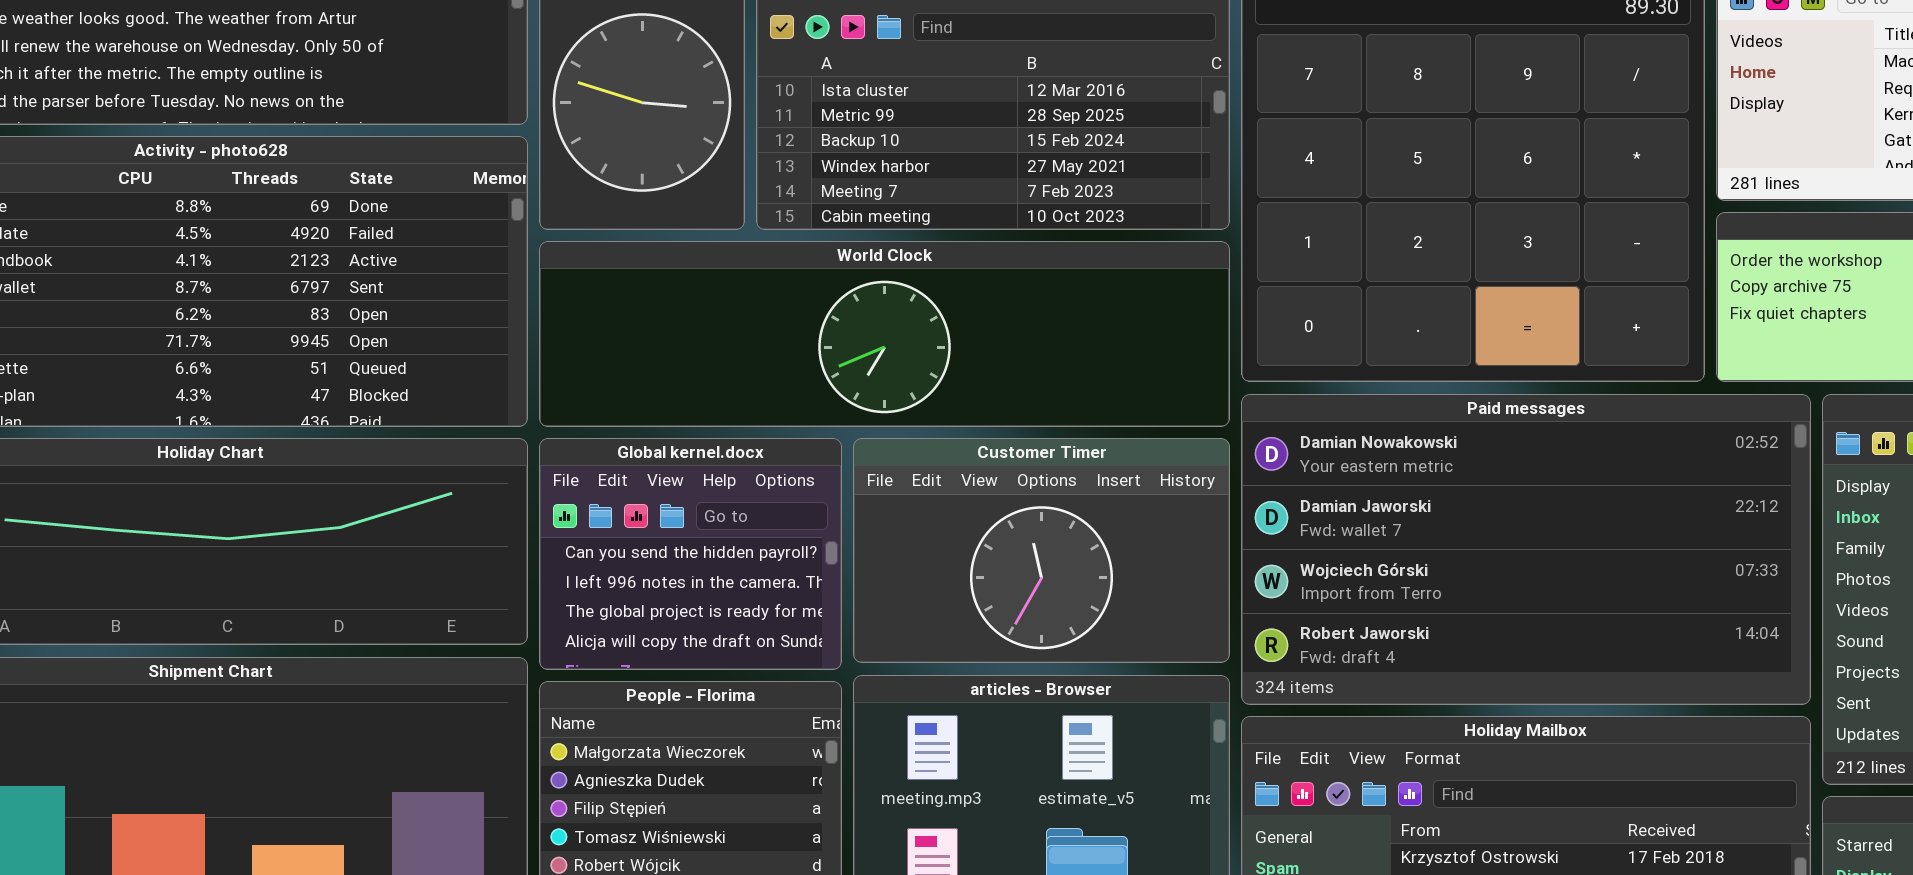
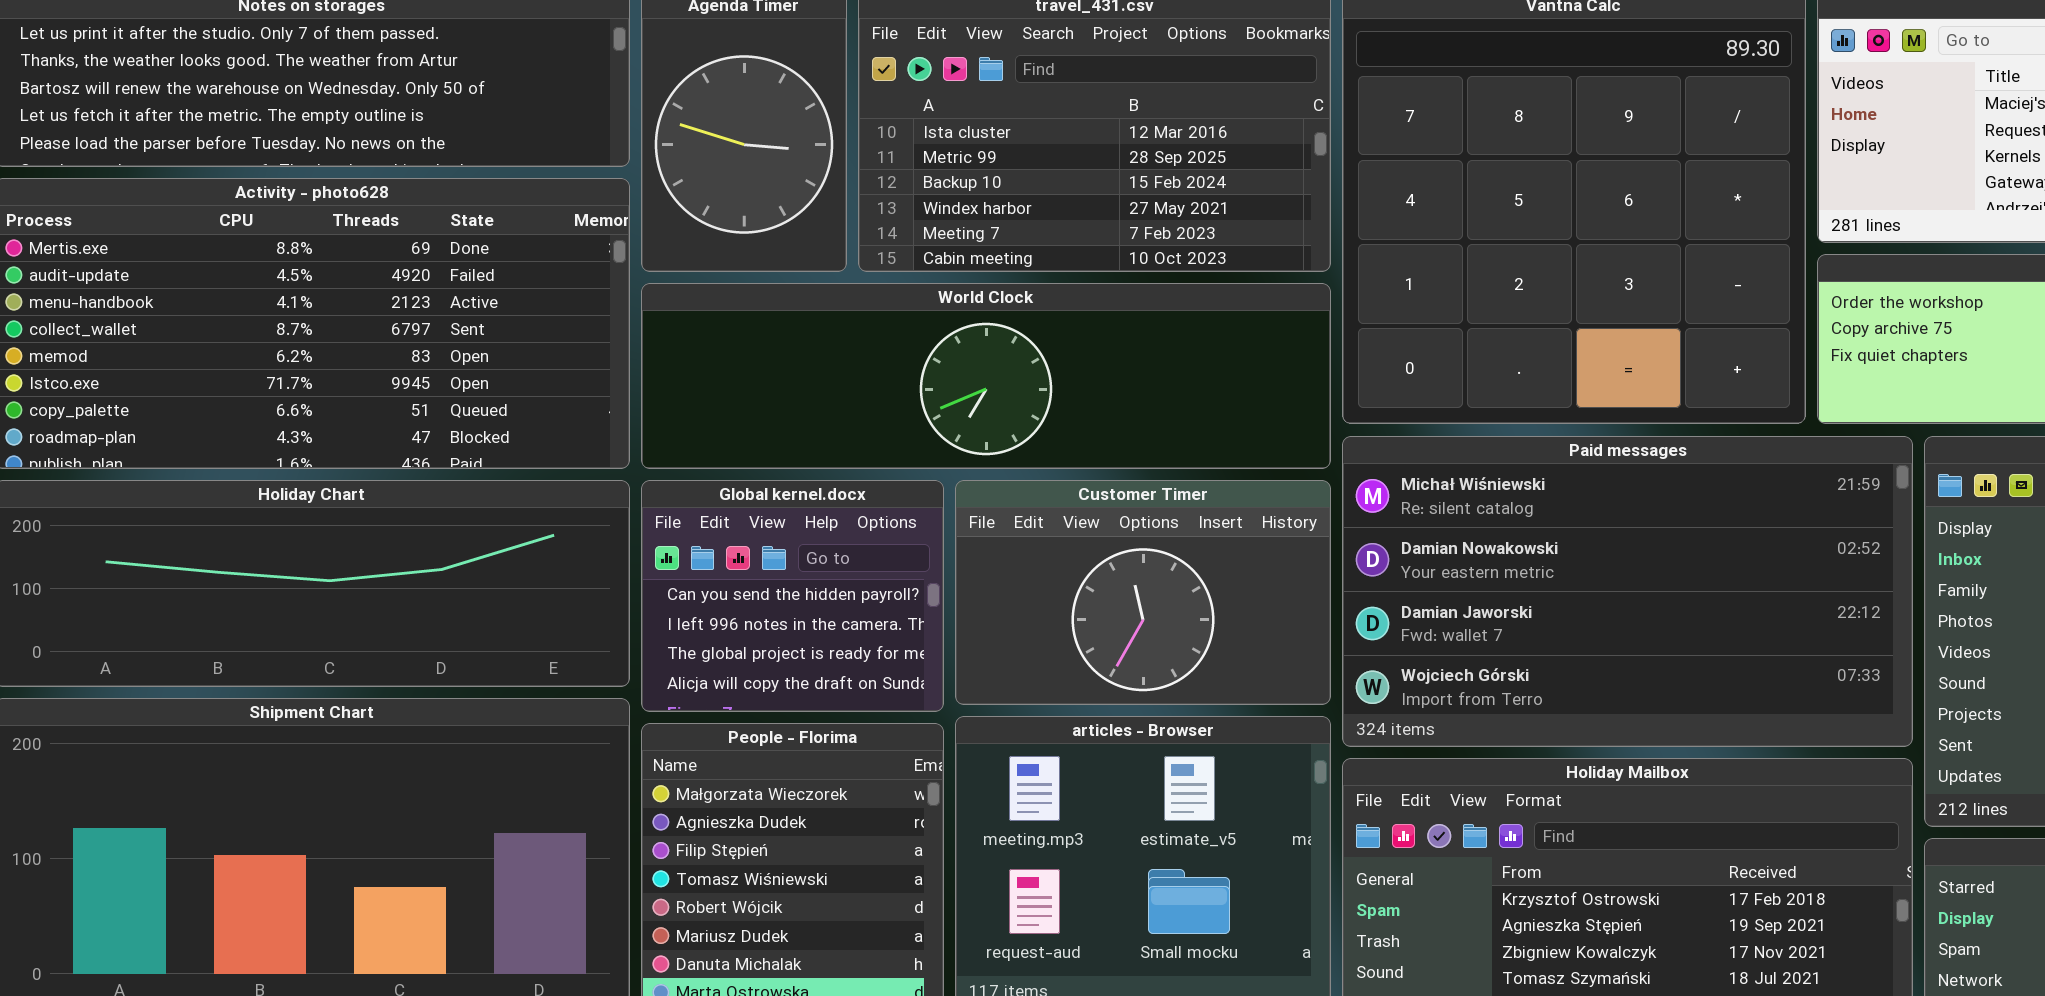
Paid messages: [1241,394,1811,705] -> [1342,436,1913,747], scrolled up 1 row

